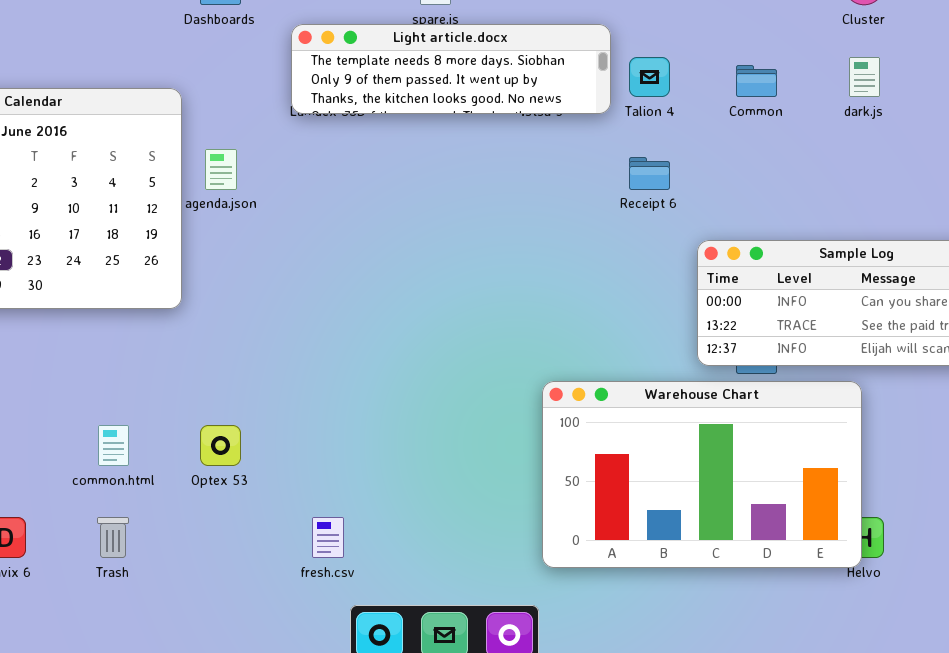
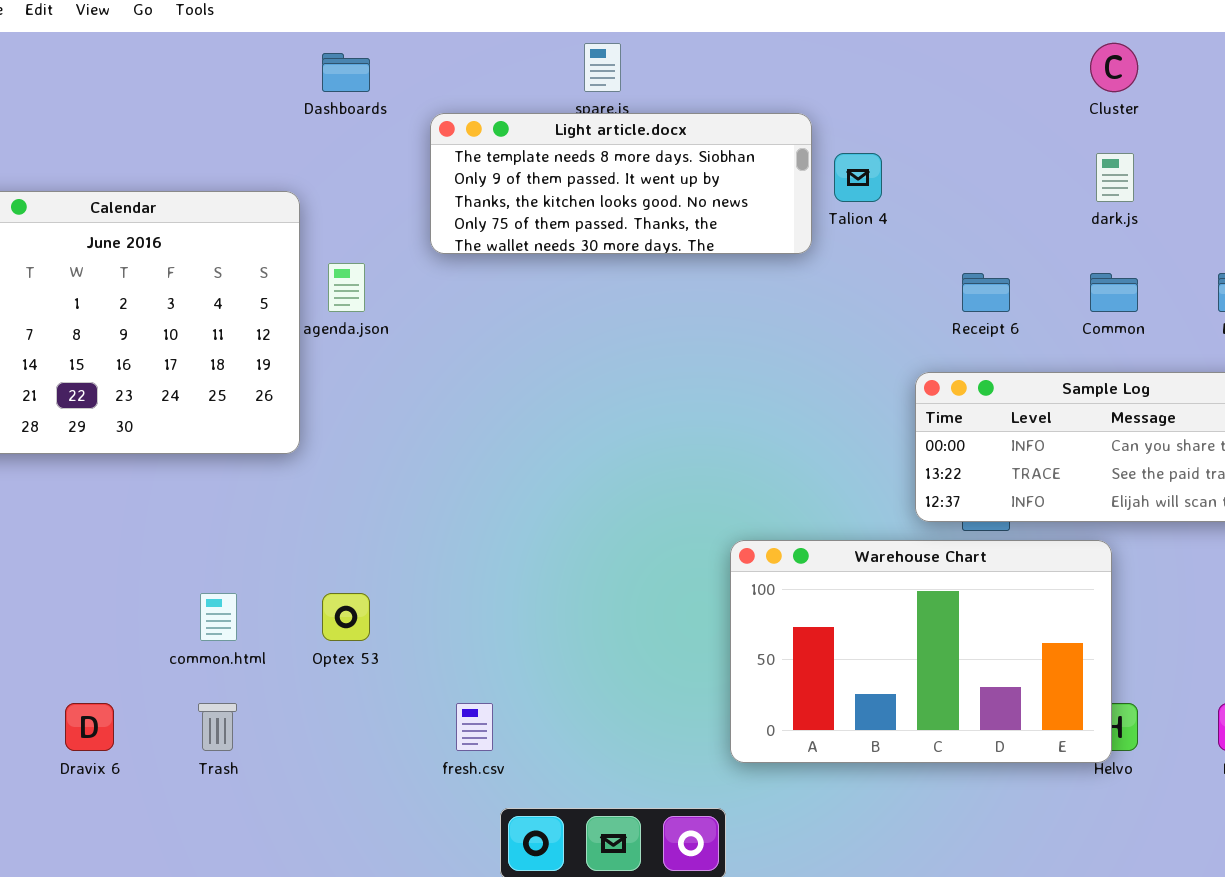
Light article.docx: [291,24,611,114] -> [430,113,812,254], resized
Common: [736,65,777,97] -> [1090,273,1138,312], moved
Receipt 6: [629,157,670,190] -> [962,273,1010,312], moved

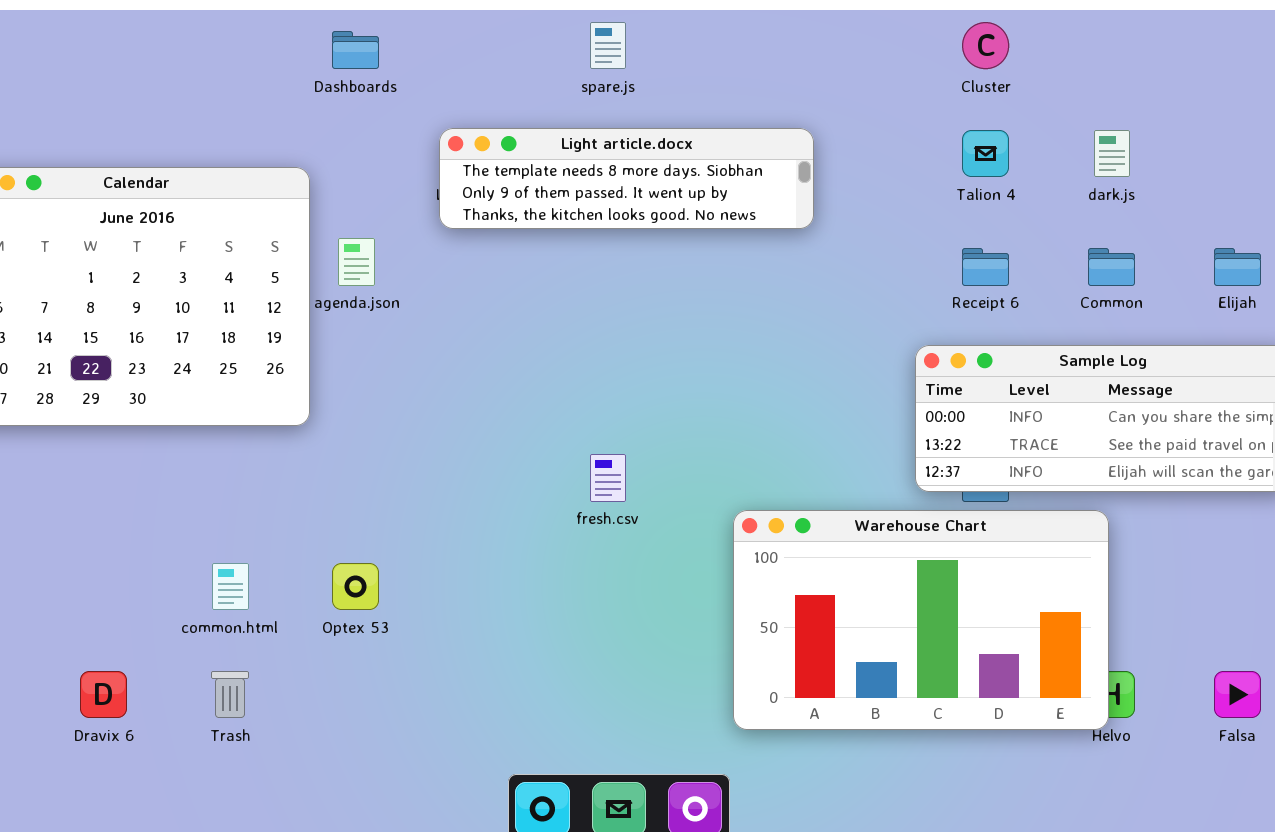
Cluster: [1090,43,1138,92] -> [962,22,1009,69], moved
Light article.docx: [430,113,812,254] -> [439,128,814,229], resized
Talion 4: [834,153,882,202] -> [962,130,1009,177], moved
fresh.csv: [456,703,493,751] -> [590,454,626,502], moved

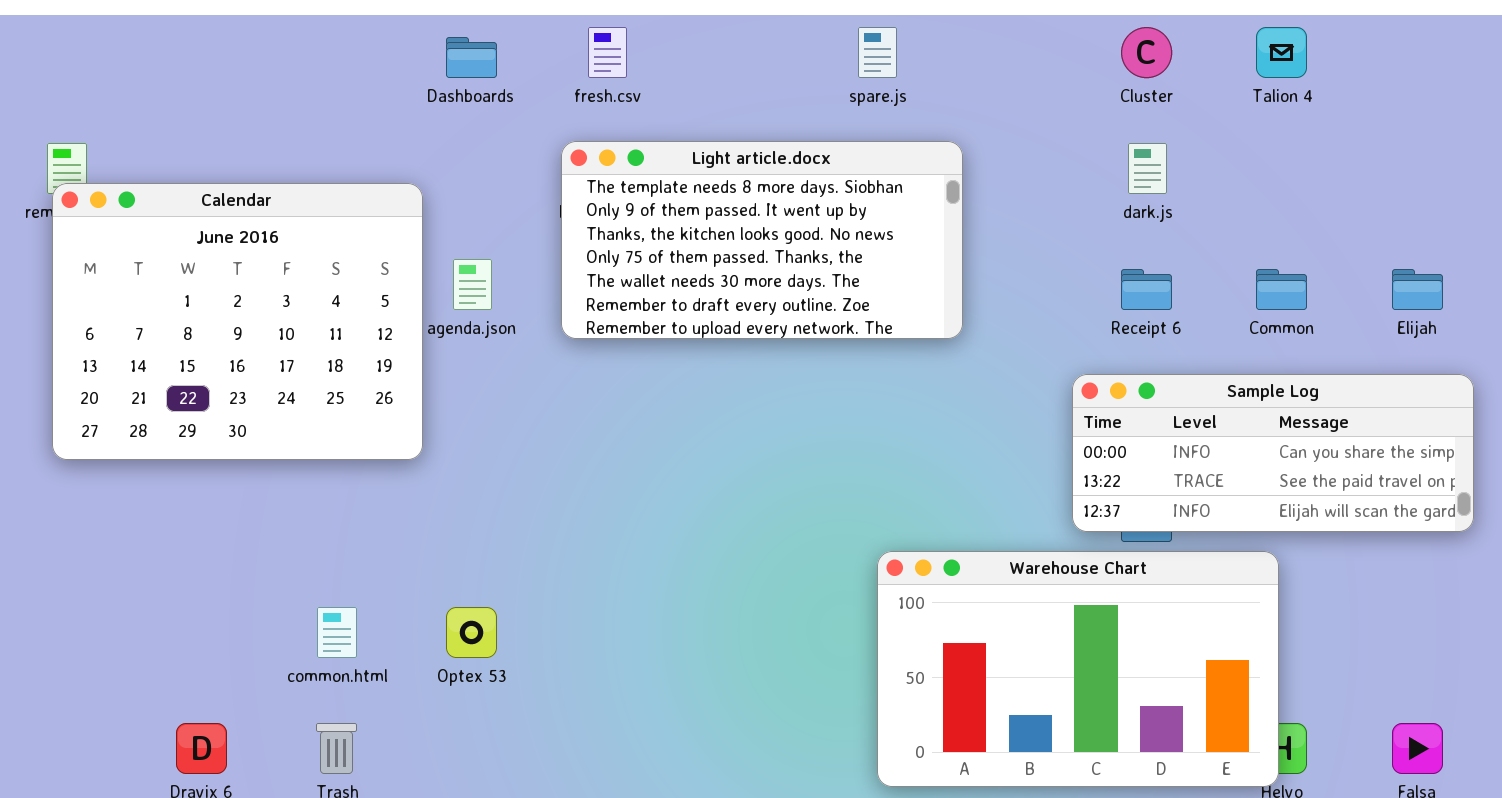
spare.js: [590,22,626,69] -> [858,27,897,78], moved
Light article.docx: [439,128,814,229] -> [561,141,963,339], resized
Talion 4: [962,130,1009,177] -> [1256,27,1307,78], moved
dark.js: [1094,130,1130,177] -> [1128,143,1167,194], moved
fresh.csv: [590,454,626,502] -> [588,27,627,78], moved

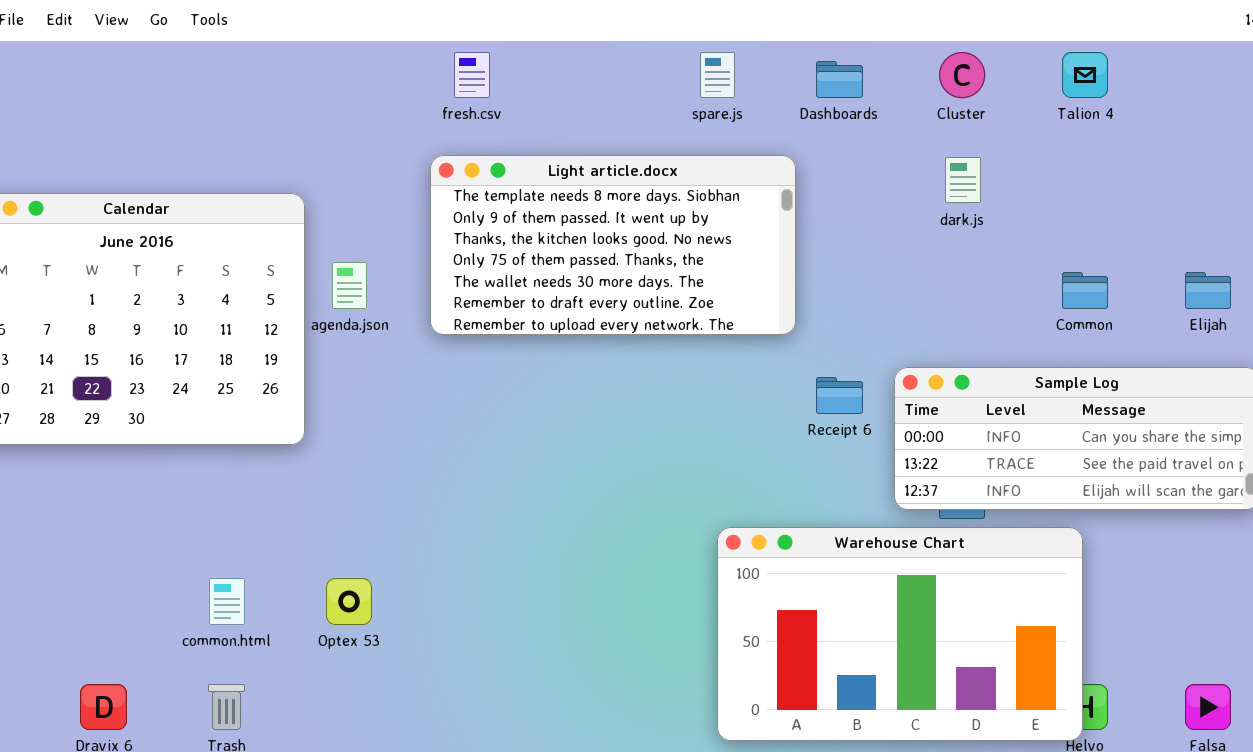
Dashboards: [446,37,497,78] -> [816,61,863,98], moved
Receipt 6: [1121,269,1172,310] -> [816,377,863,414], moved

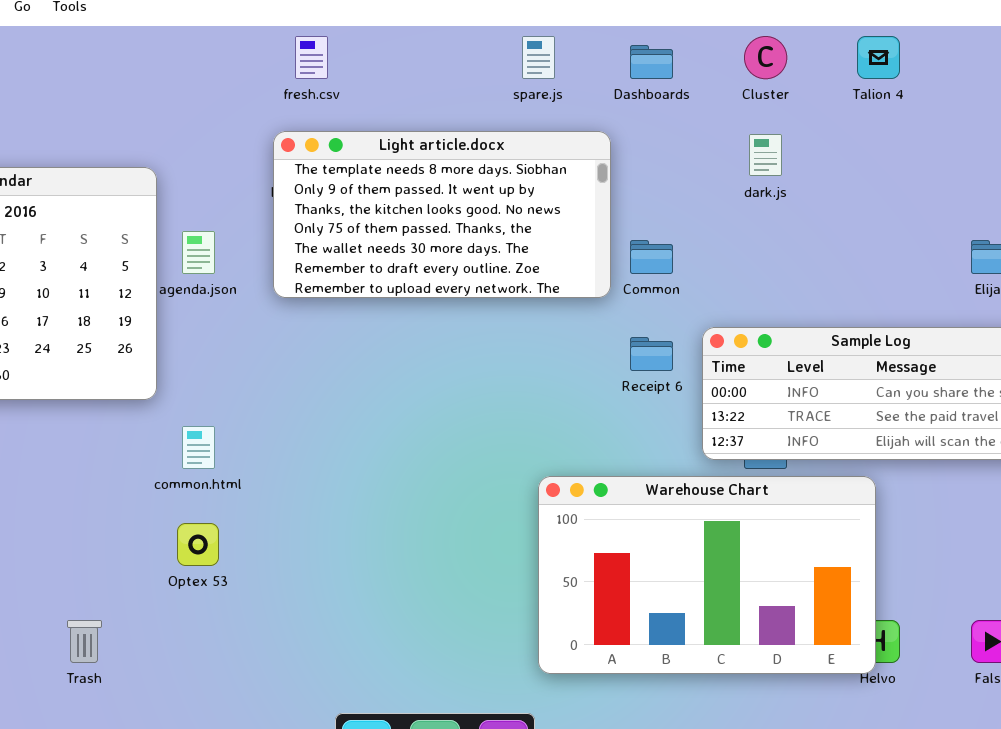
Common: [1062,272,1108,309] -> [630,240,673,274], moved
common.html: [209,578,245,625] -> [182,426,215,469], moved

